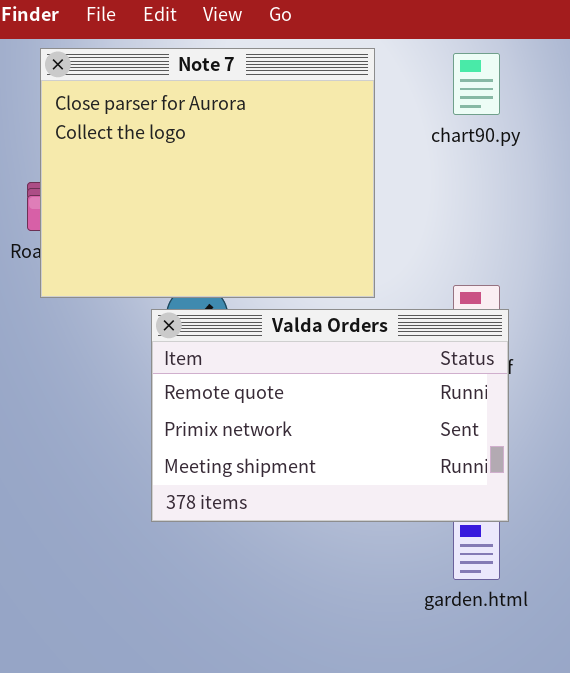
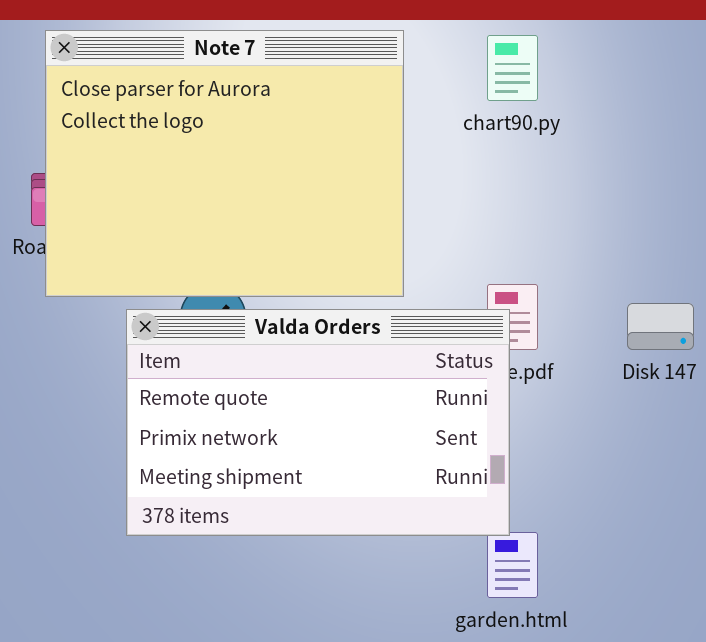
Valda Orders: [151,309,509,522] -> [126,309,510,536], moved

